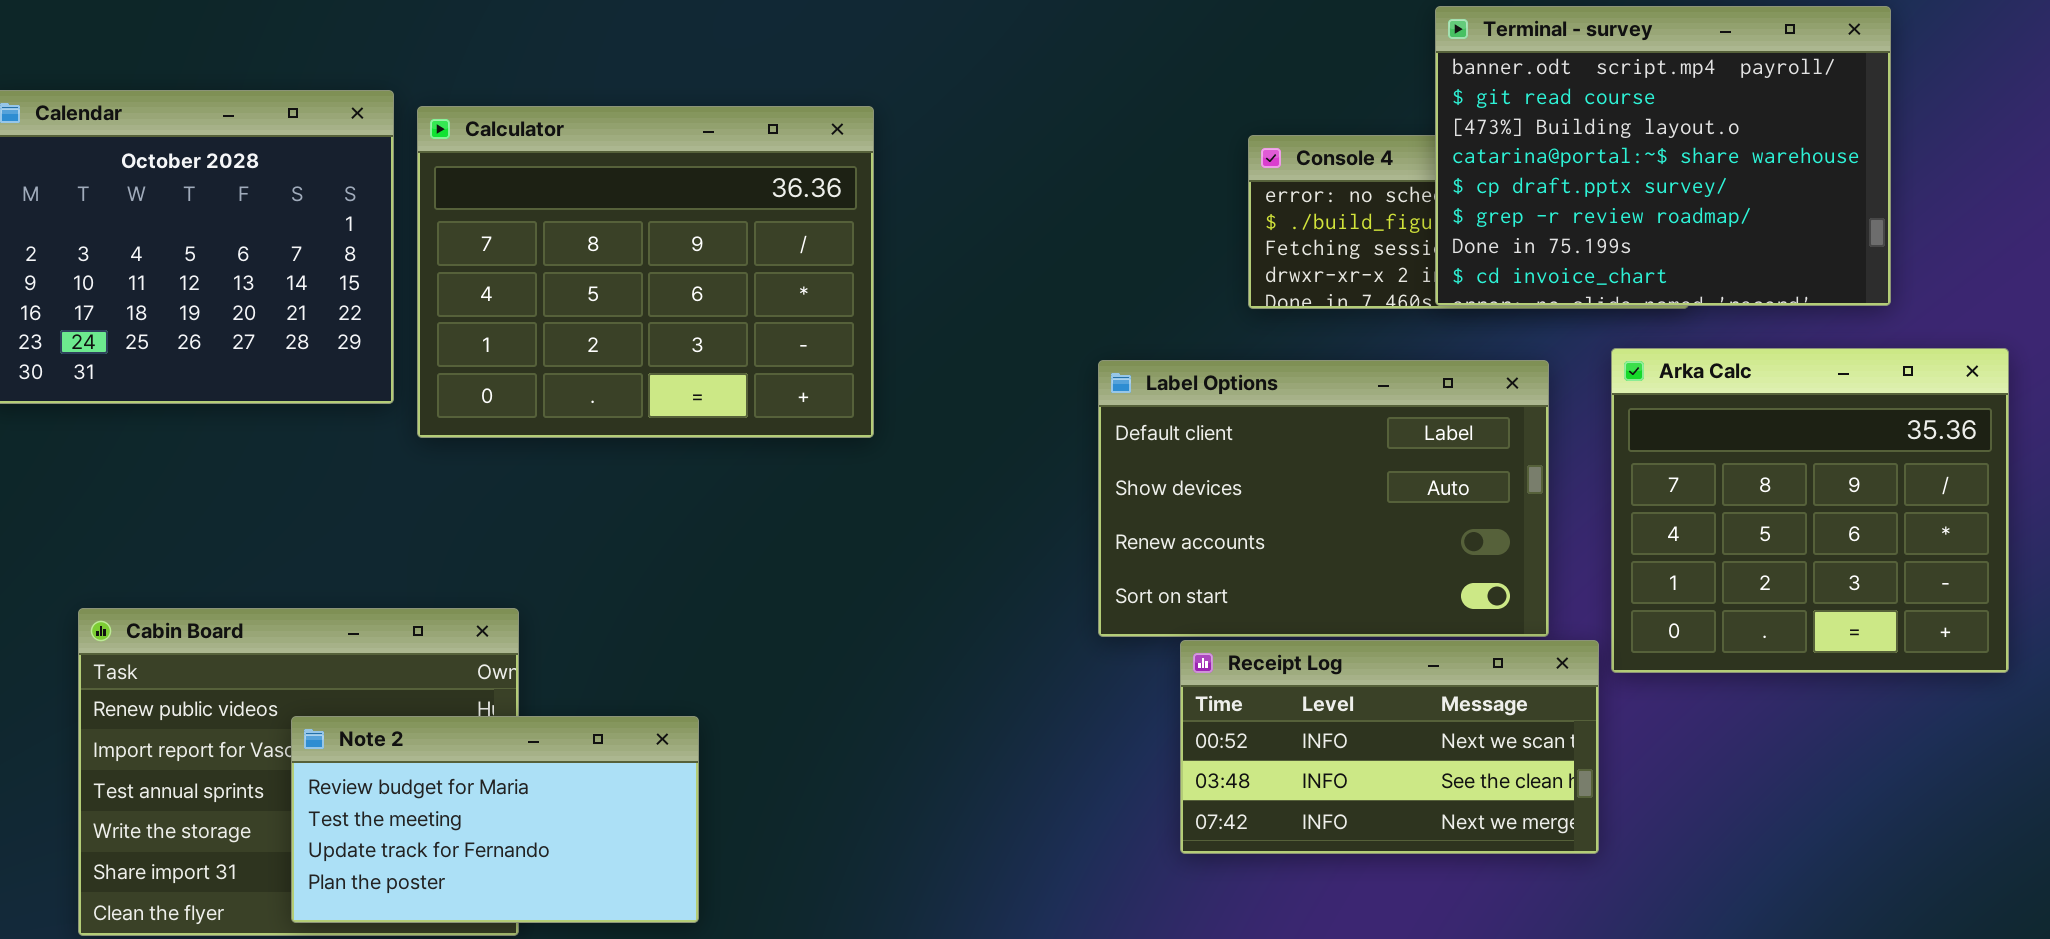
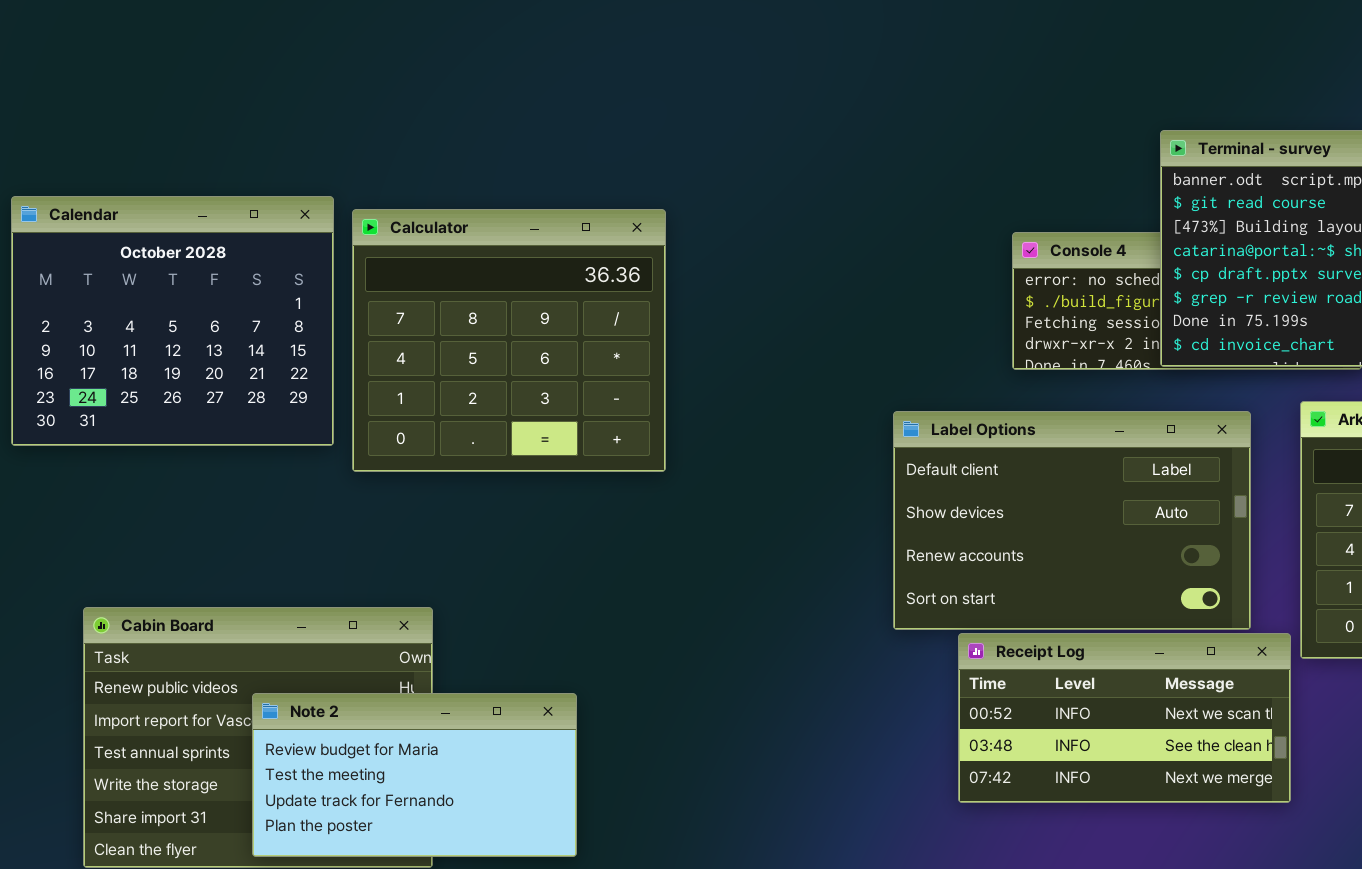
Calculator: [417,106,874,438] -> [352,209,666,472], resized

